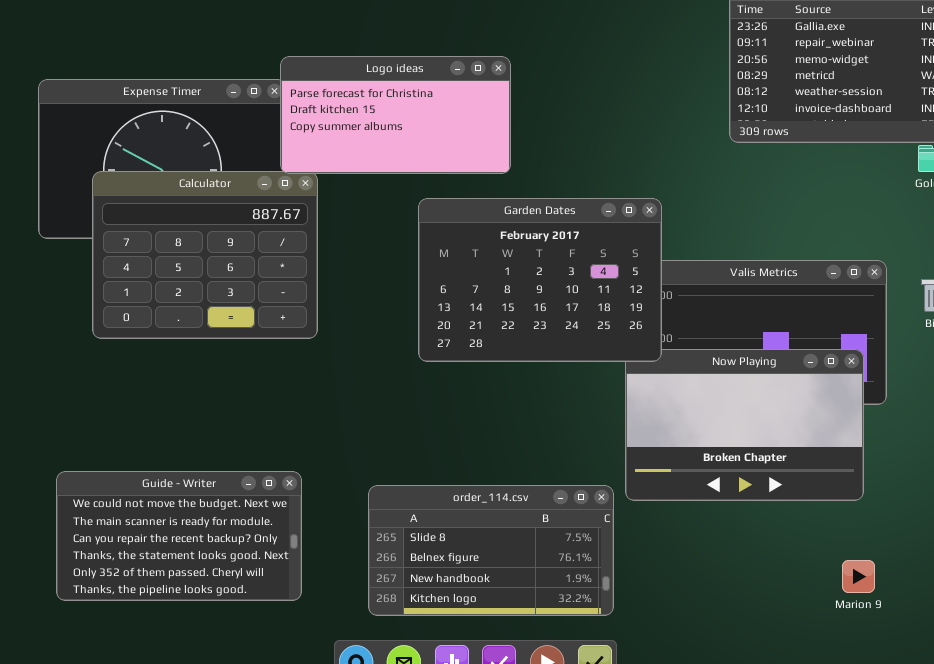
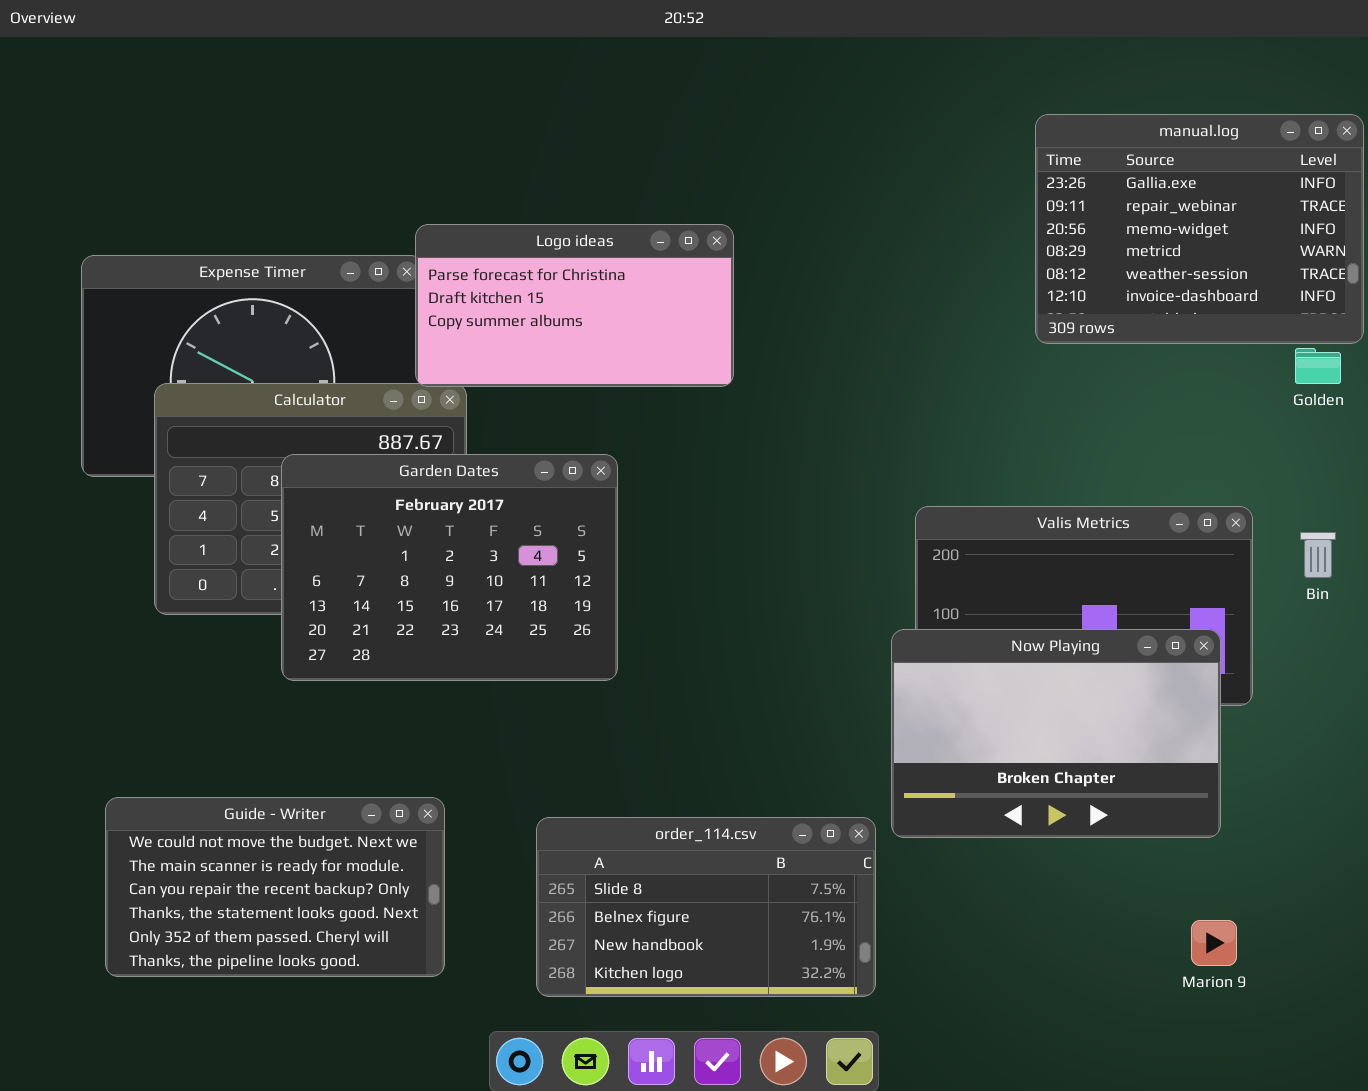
Garden Dates: [418,198,662,362] -> [281,454,618,681], moved

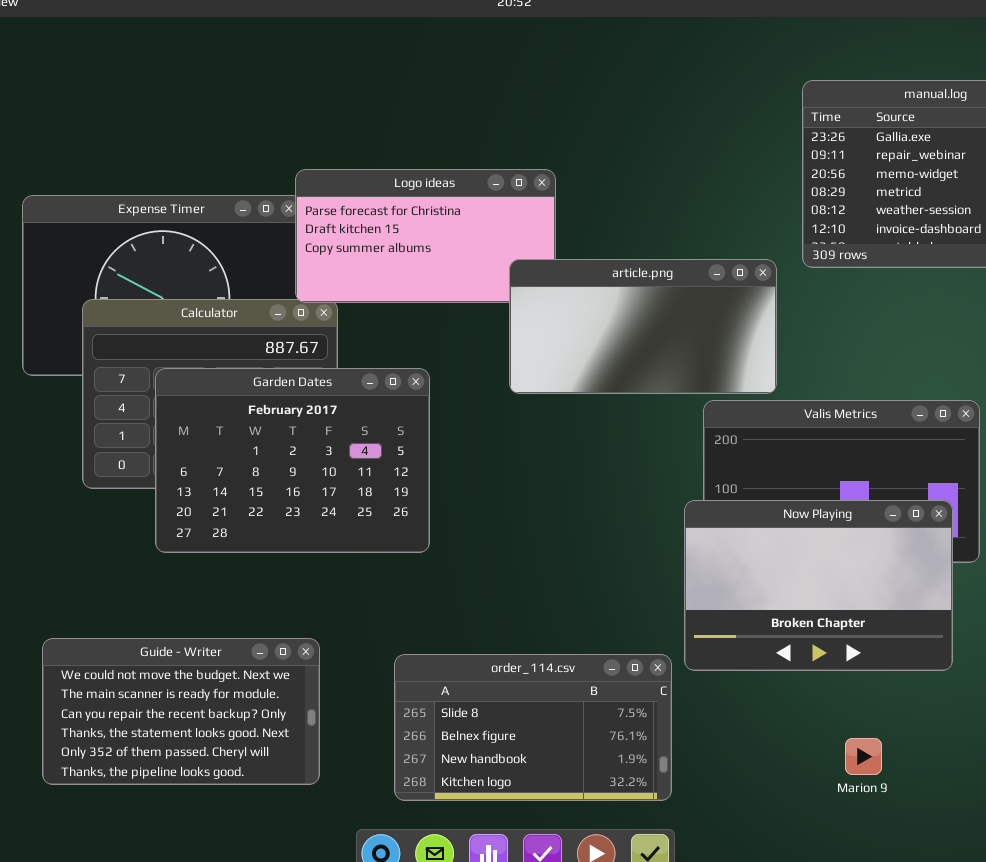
article.png: none -> [509,259,777,394], opened
Garden Dates: [281,454,618,681] -> [155,368,430,553], moved
Marion 9: [1191,920,1237,966] -> [845,738,882,775], moved

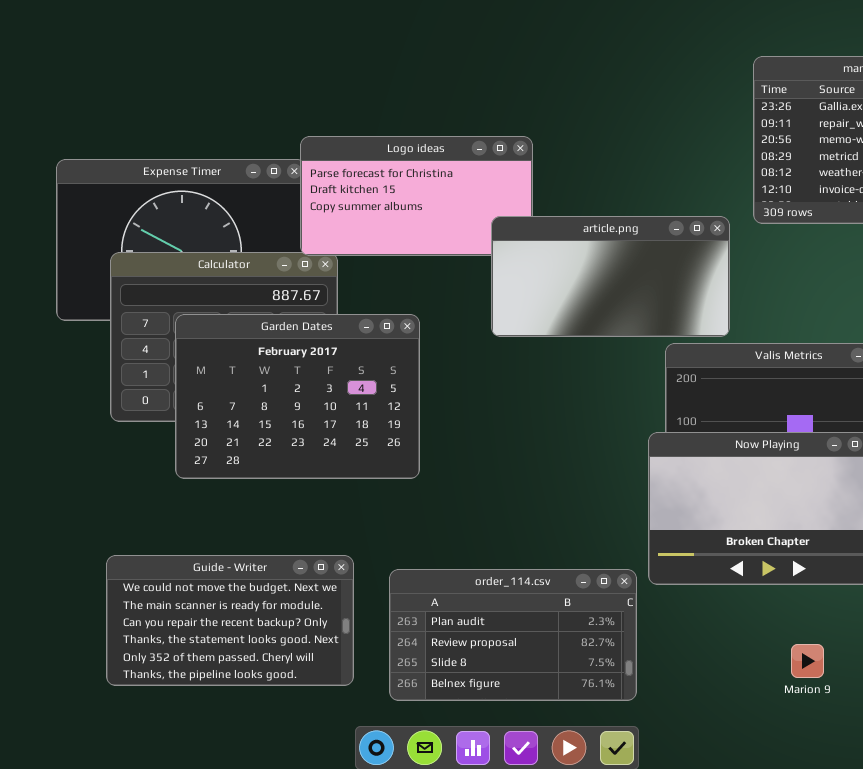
Guide - Writer: [42,638,320,785] -> [106,555,354,686], moved
order_114.csv: [394,654,672,801] -> [389,569,637,701], scrolled up 2 rows

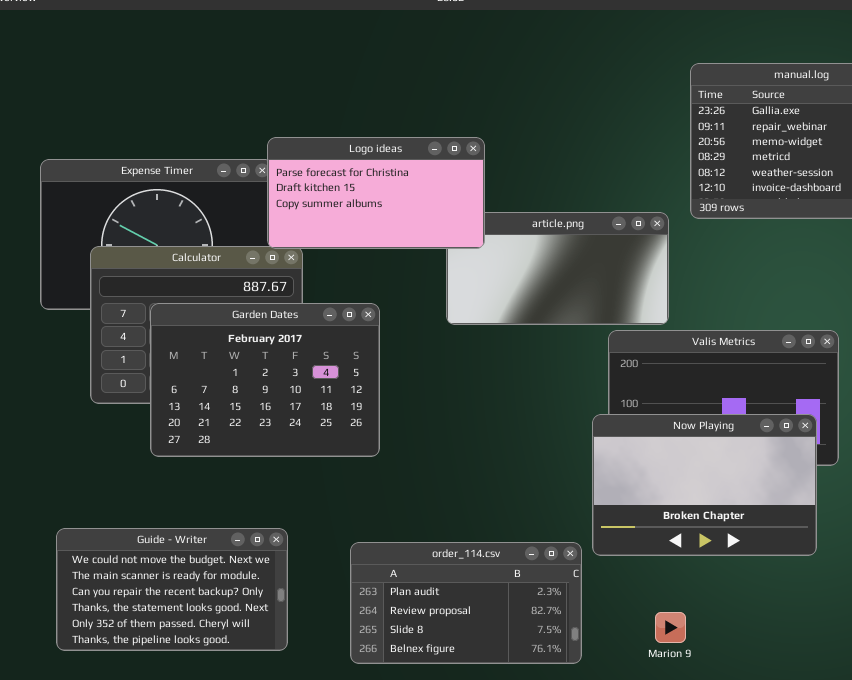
Logo ideas: [300,136,533,256] -> [267,137,485,249], raised
Guide - Writer: [106,555,354,686] -> [56,528,288,651], moved
Marion 9: [791,644,824,678] -> [655,612,686,643], moved

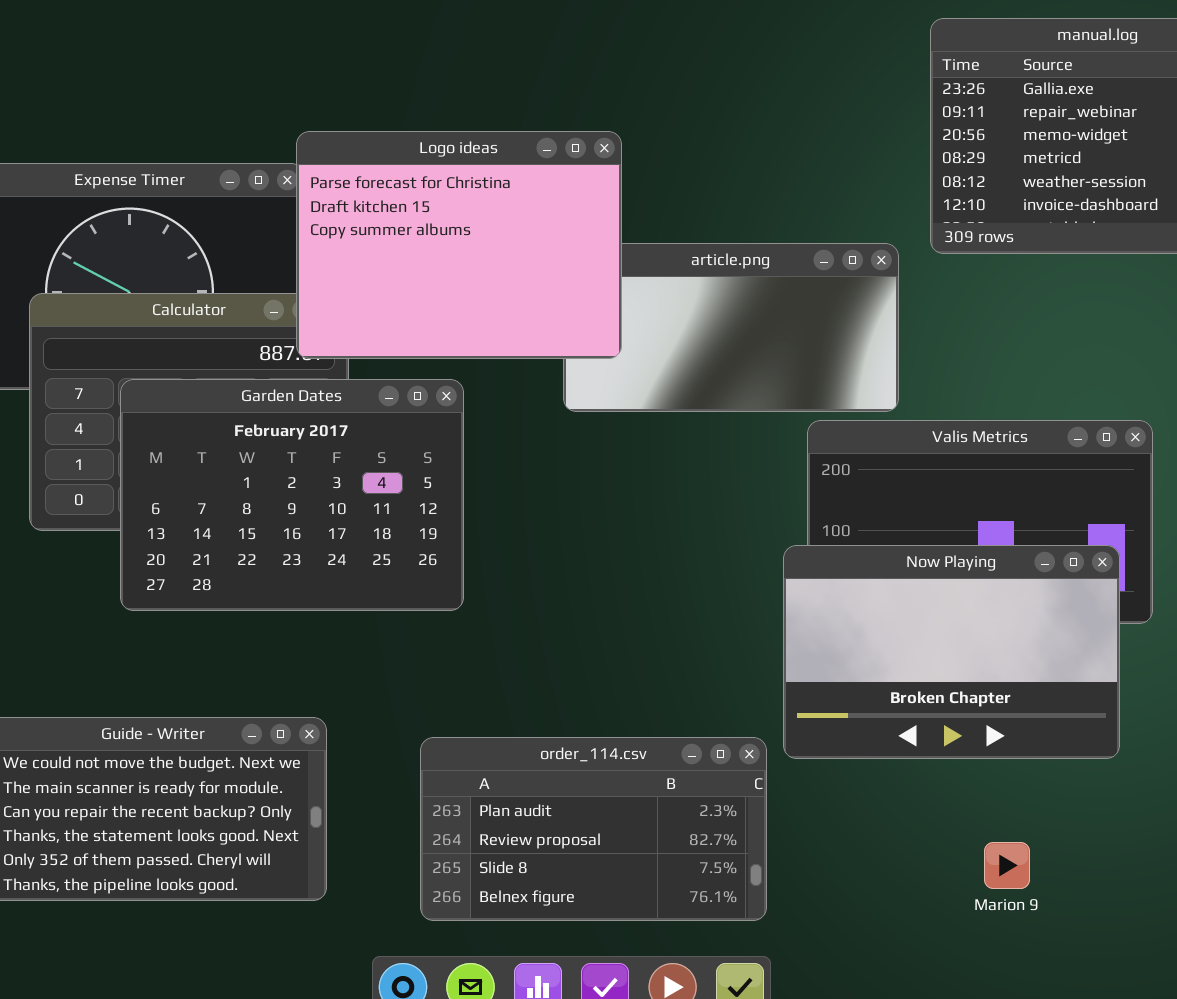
Logo ideas: [267,137,485,249] -> [296,131,622,359], resized
Marion 9: [655,612,686,643] -> [984,842,1030,889], moved

